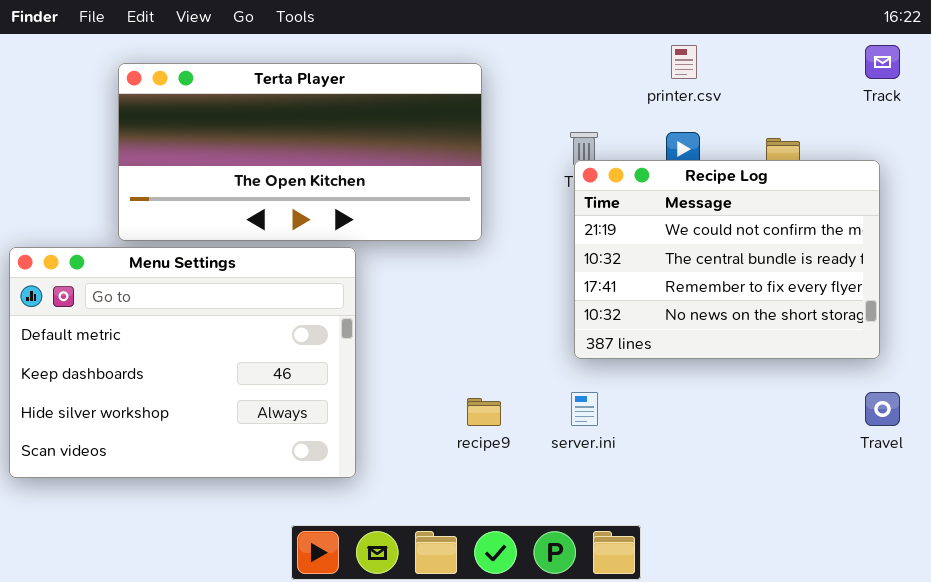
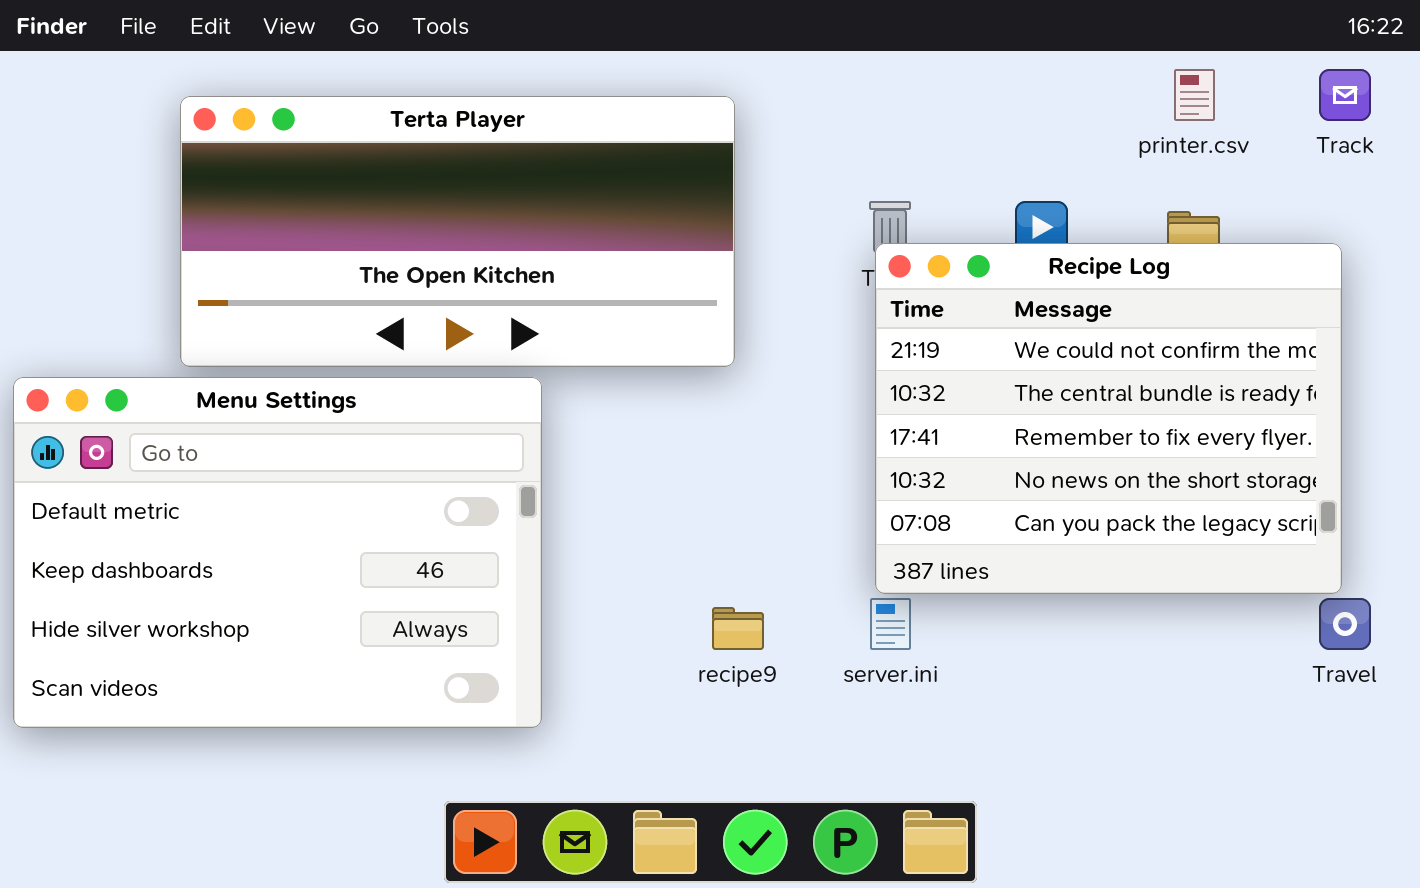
printer.csv: [671,45,697,79] -> [1174,69,1215,121], moved
Recipe Log: [574,160,880,359] -> [875,243,1342,594], resized

